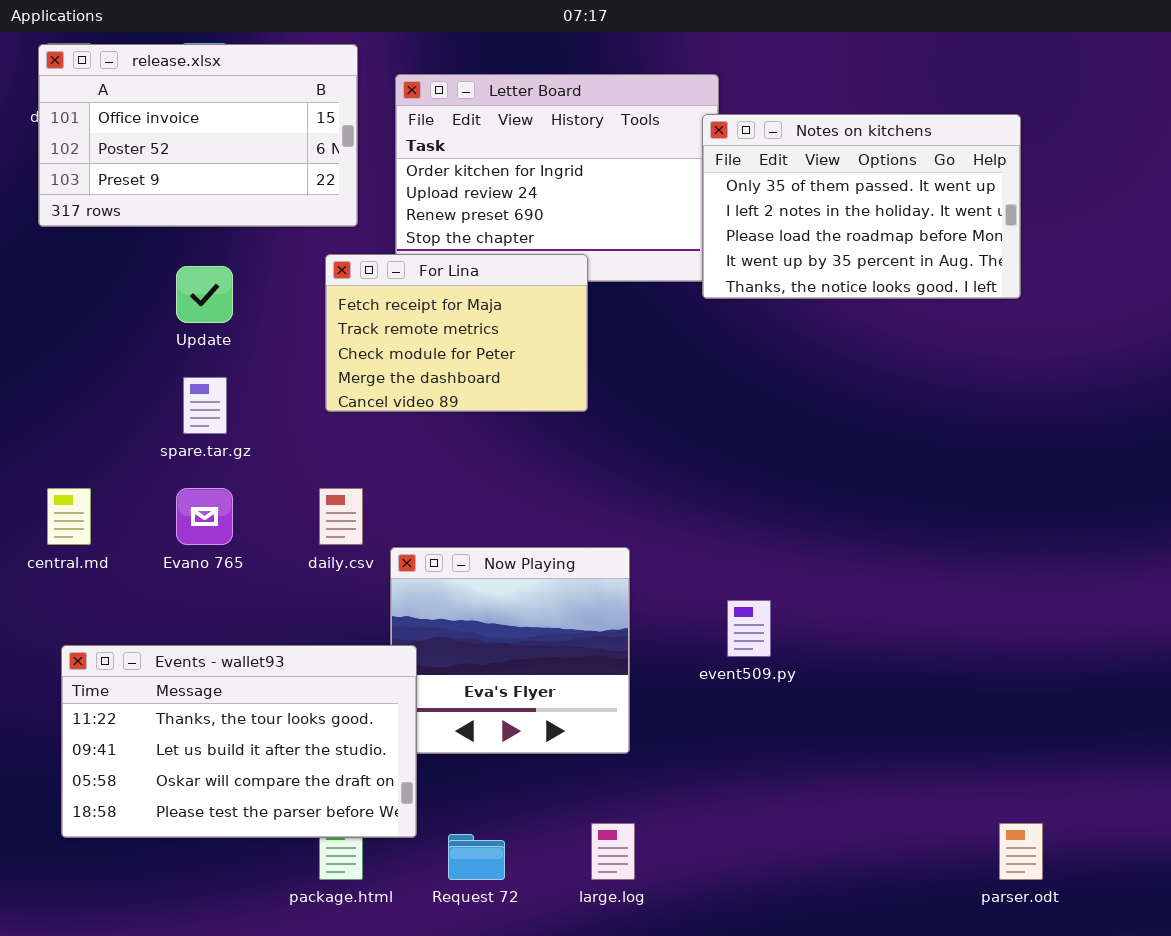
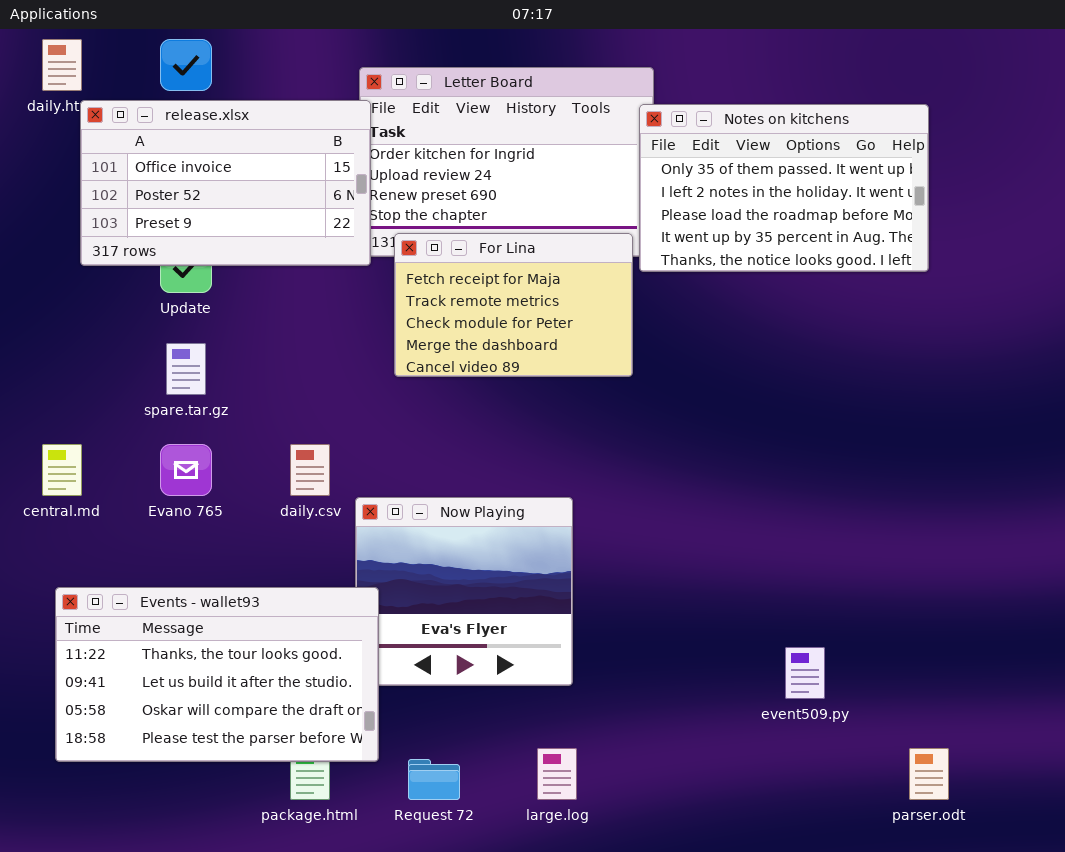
release.xlsx: [38,44,358,227] -> [80,100,371,266], moved
For Lina: [325,254,588,412] -> [394,233,633,377], moved
event509.py: [727,600,771,657] -> [785,647,825,699], moved

